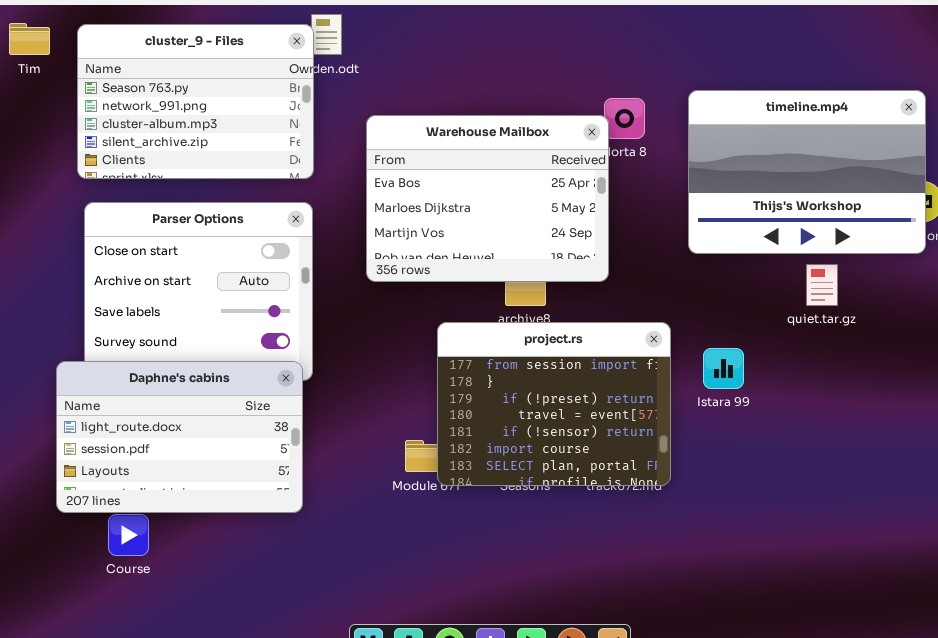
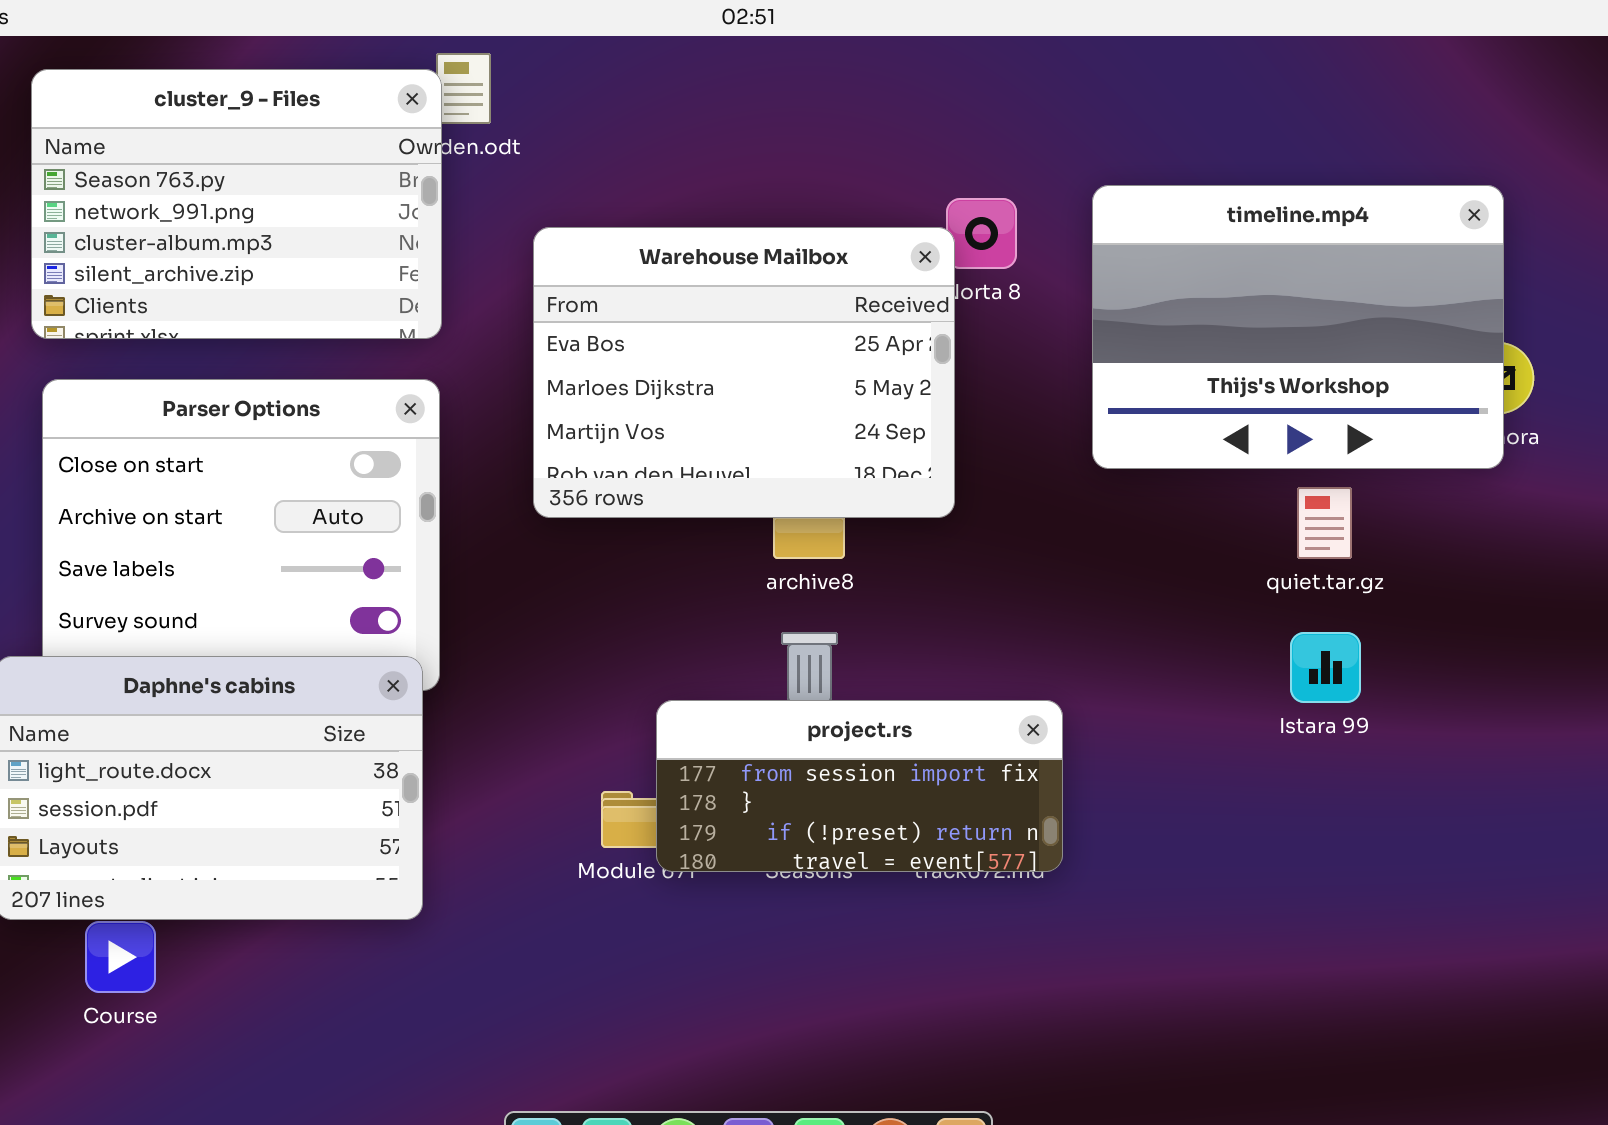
project.rs: [437,322,671,486] -> [656,700,1063,872], resized
Istara 99: [703,348,744,389] -> [1290,632,1361,703], moved

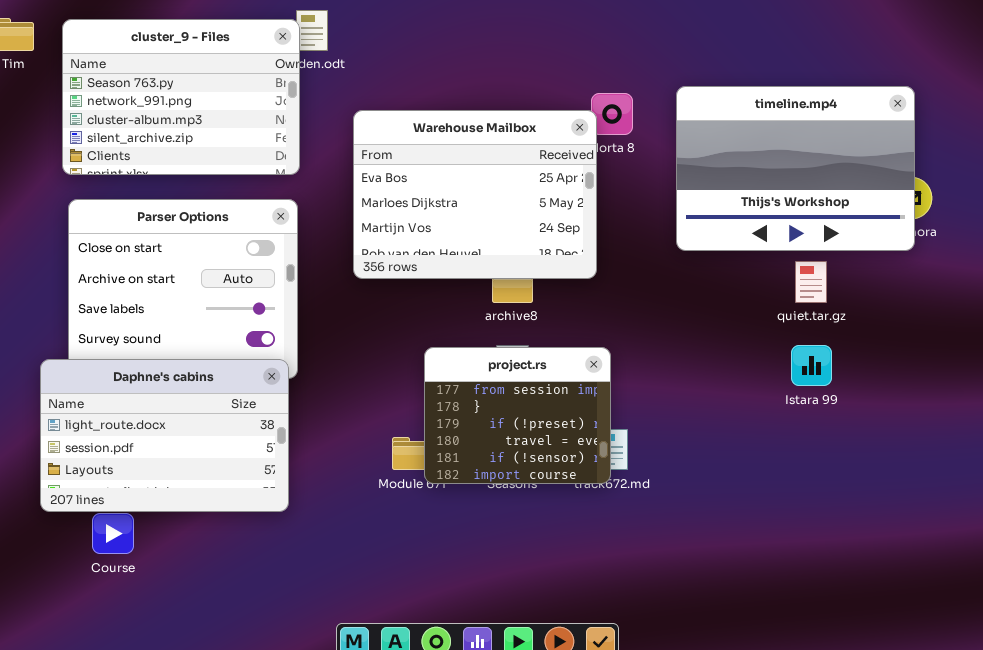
project.rs: [656,700,1063,872] -> [424,347,611,484], resized

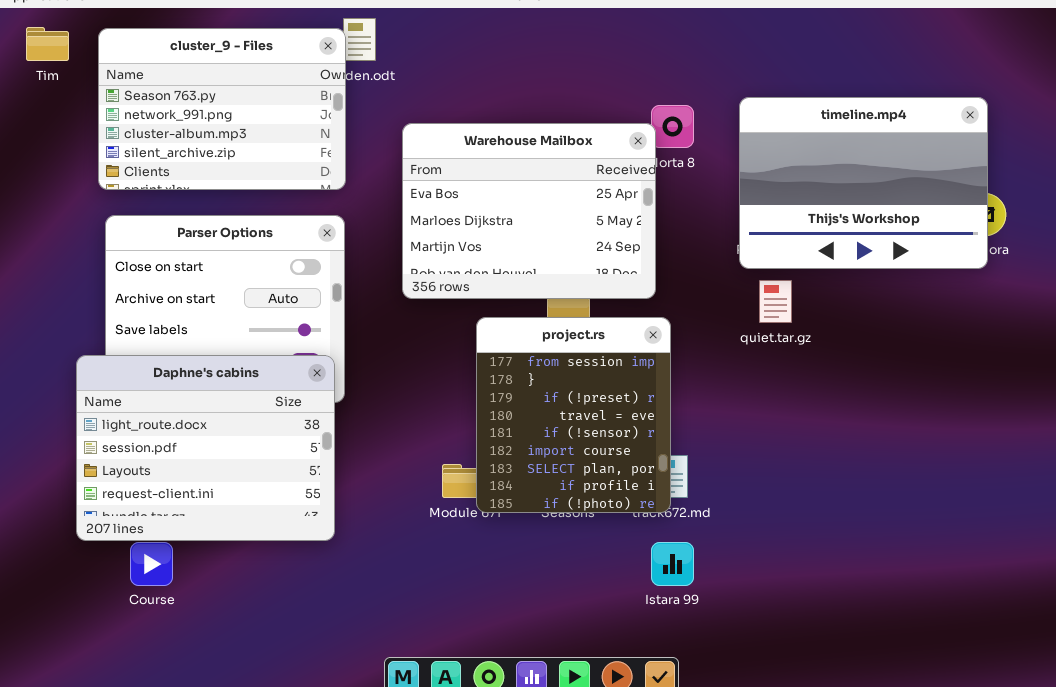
quiet.tar.gz: [795,261,827,303] -> [759,280,792,323], moved
Istara 99: [791,345,832,386] -> [651,542,694,586], moved
project.rs: [424,347,611,484] -> [476,317,671,513], resized
Daphne's cabins: [40,359,289,512] -> [76,355,335,541], resized

